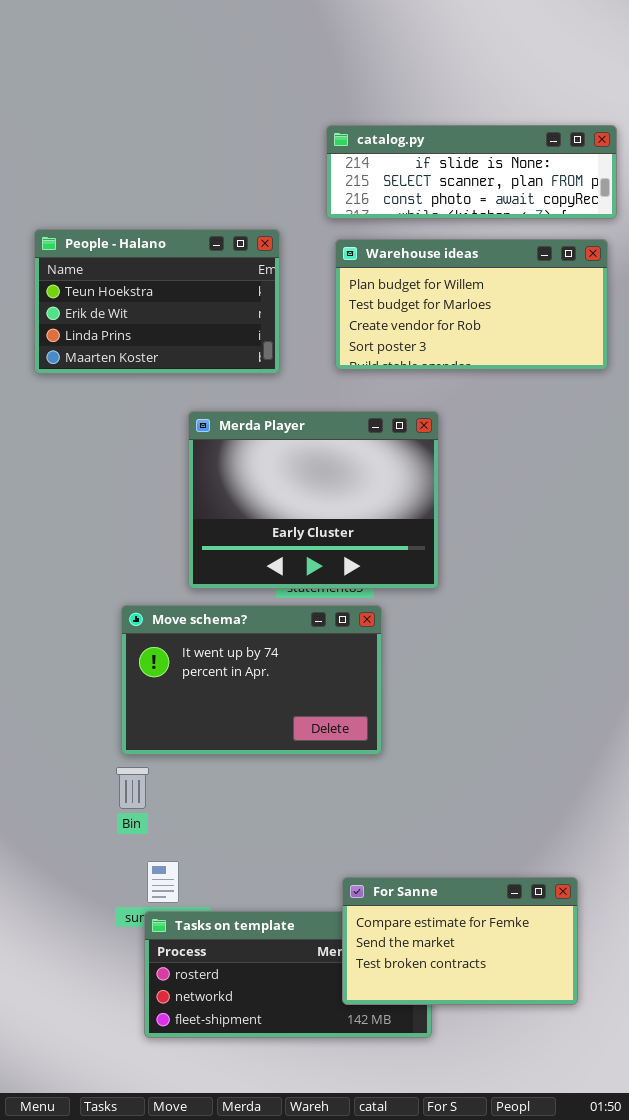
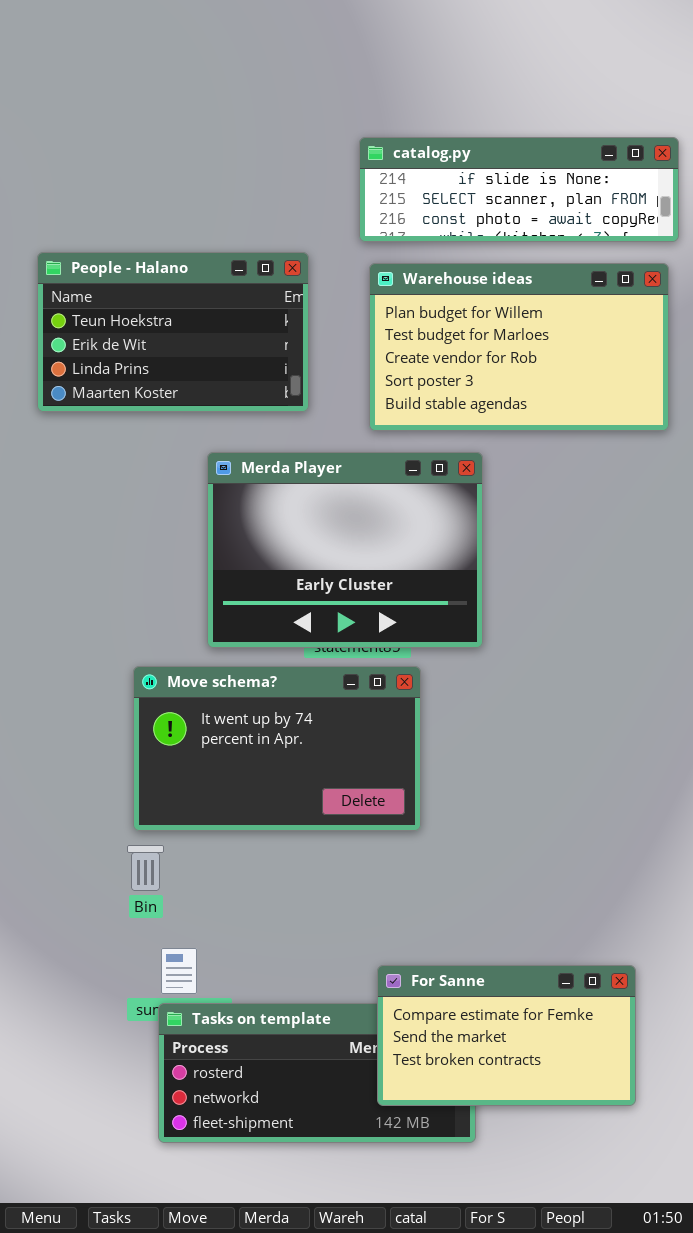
Warehouse ideas: [335,239,608,370] -> [369,263,669,431], resized

